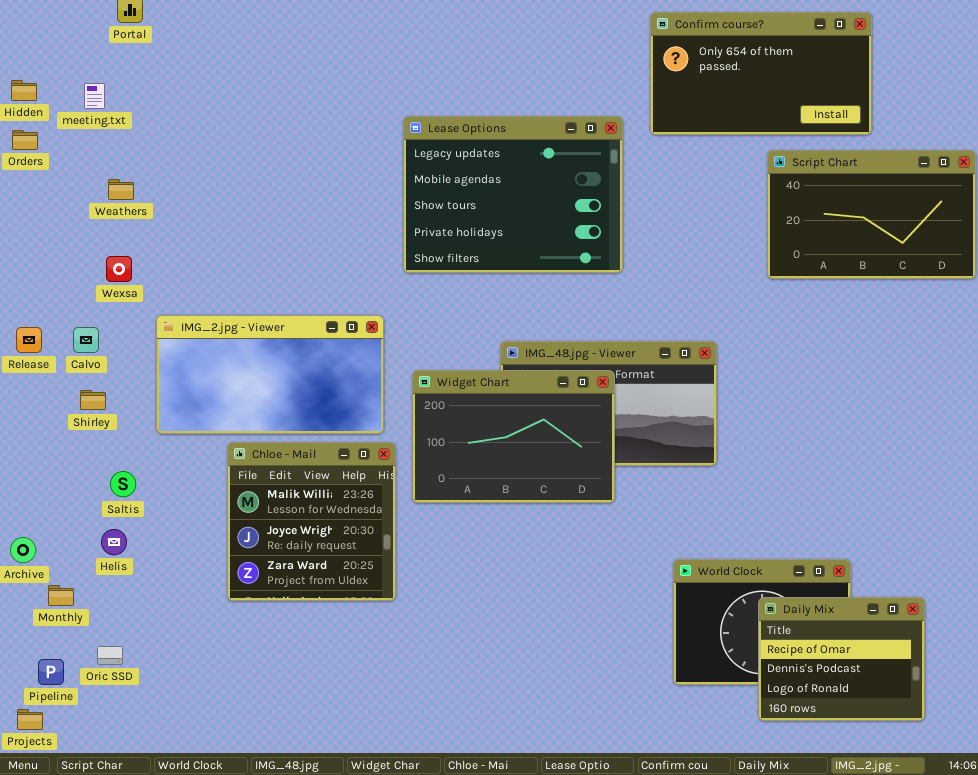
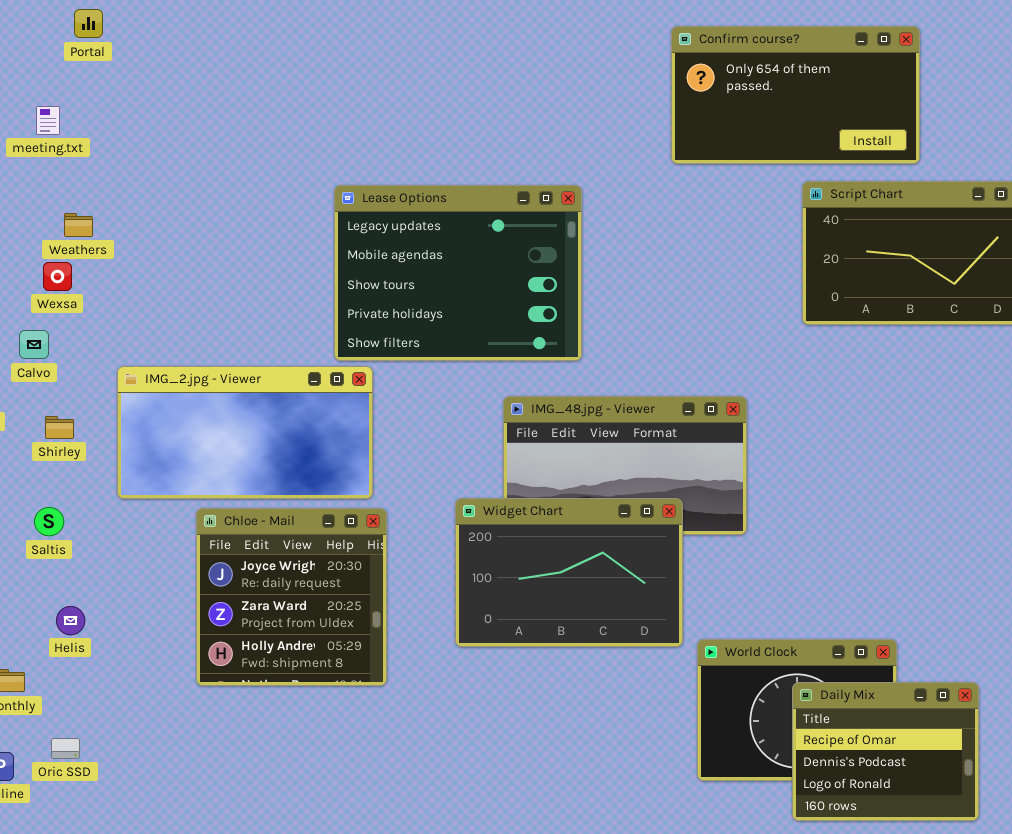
Lease Options: [403,116,623,273] -> [334,185,582,361], moved
Wexsa: [106,256,132,282] -> [43,262,72,291], moved
Calvo: [73,327,99,353] -> [19,330,49,359], moved
Widget Chart: [412,370,615,503] -> [455,498,683,647], moved
Shirley: [80,390,106,410] -> [45,416,74,439], moved
Chloe - Mail: [227,442,396,601] -> [196,508,387,686], scrolled down 1 row
Saltis: [110,471,136,497] -> [34,507,64,536], moved

